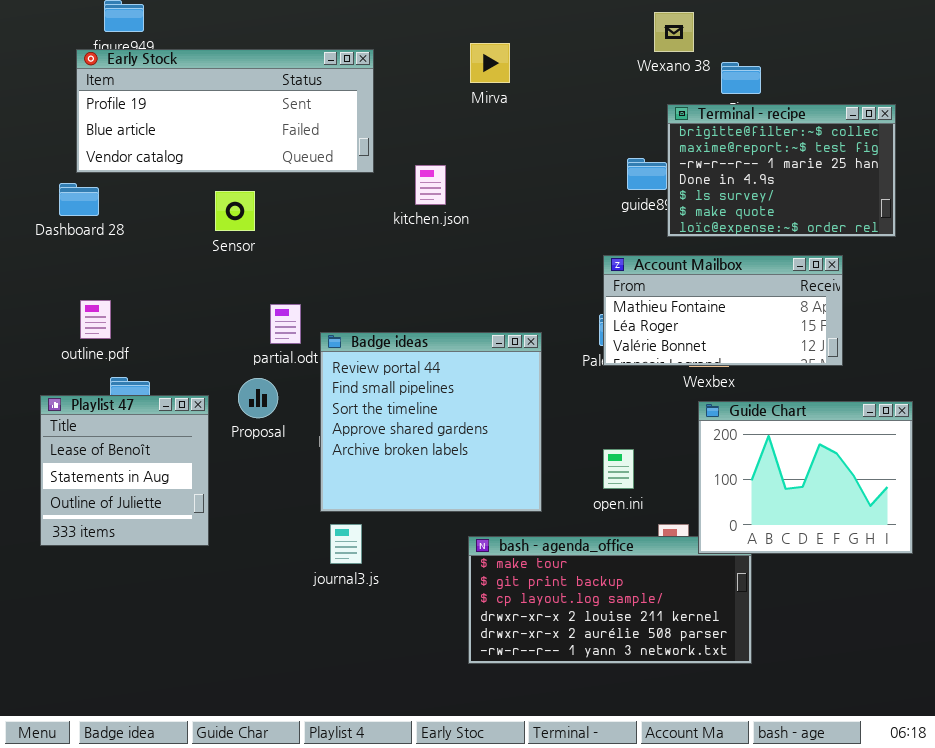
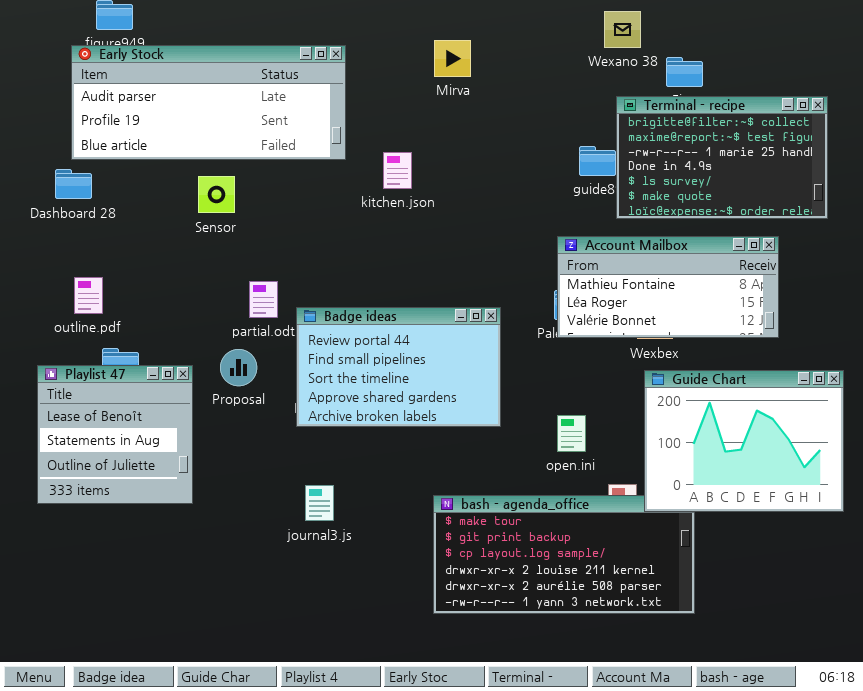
Early Stock: [76,49,374,173] -> [71,45,346,160], scrolled up 1 row
Badge ideas: [320,332,542,512] -> [296,307,501,427], resized

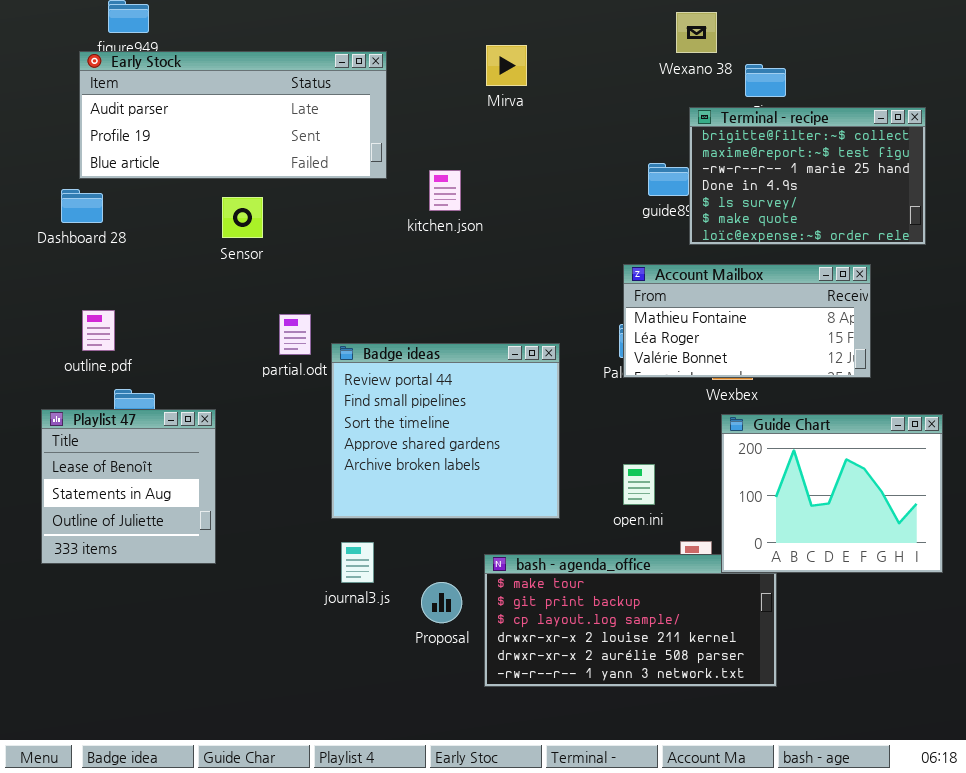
Badge ideas: [296,307,501,427] -> [331,343,560,519], resized
Proposal: [220,349,257,386] -> [421,582,462,623], moved

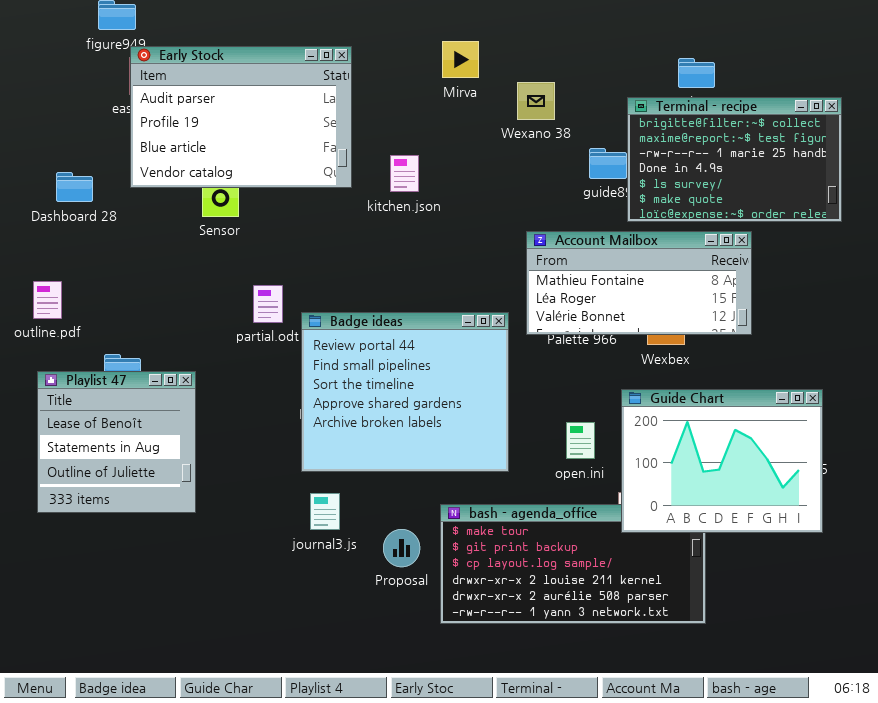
Wexano 38: [676,12,717,53] -> [517,82,555,120], moved
Early Stock: [79,51,387,179] -> [130,46,352,188], resized
Account Mailbox: [623,264,871,378] -> [526,231,752,335], moved
outline.pdf: [82,310,115,351] -> [33,281,62,319], moved
Guide Chart: [721,414,943,573] -> [621,389,823,533], moved

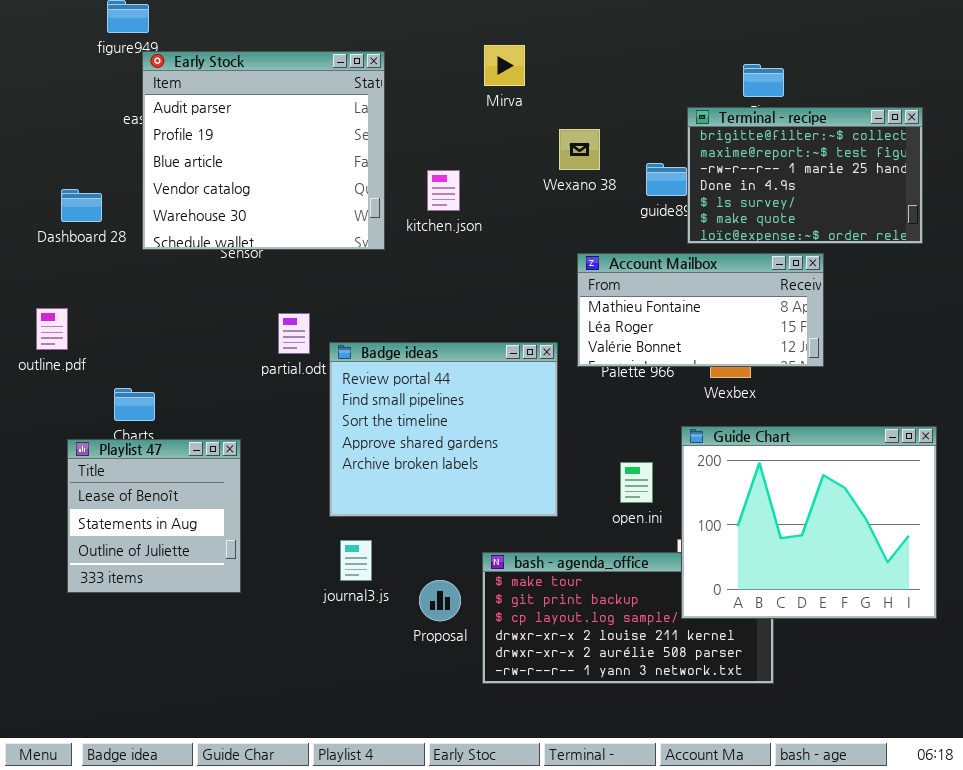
Early Stock: [130,46,352,188] -> [142,51,385,250], resized
Wexano 38: [517,82,555,120] -> [559,129,600,170], moved
Playlist 47: [37,371,196,513] -> [67,439,241,593], moved
Guide Chart: [621,389,823,533] -> [681,426,937,619], resized

